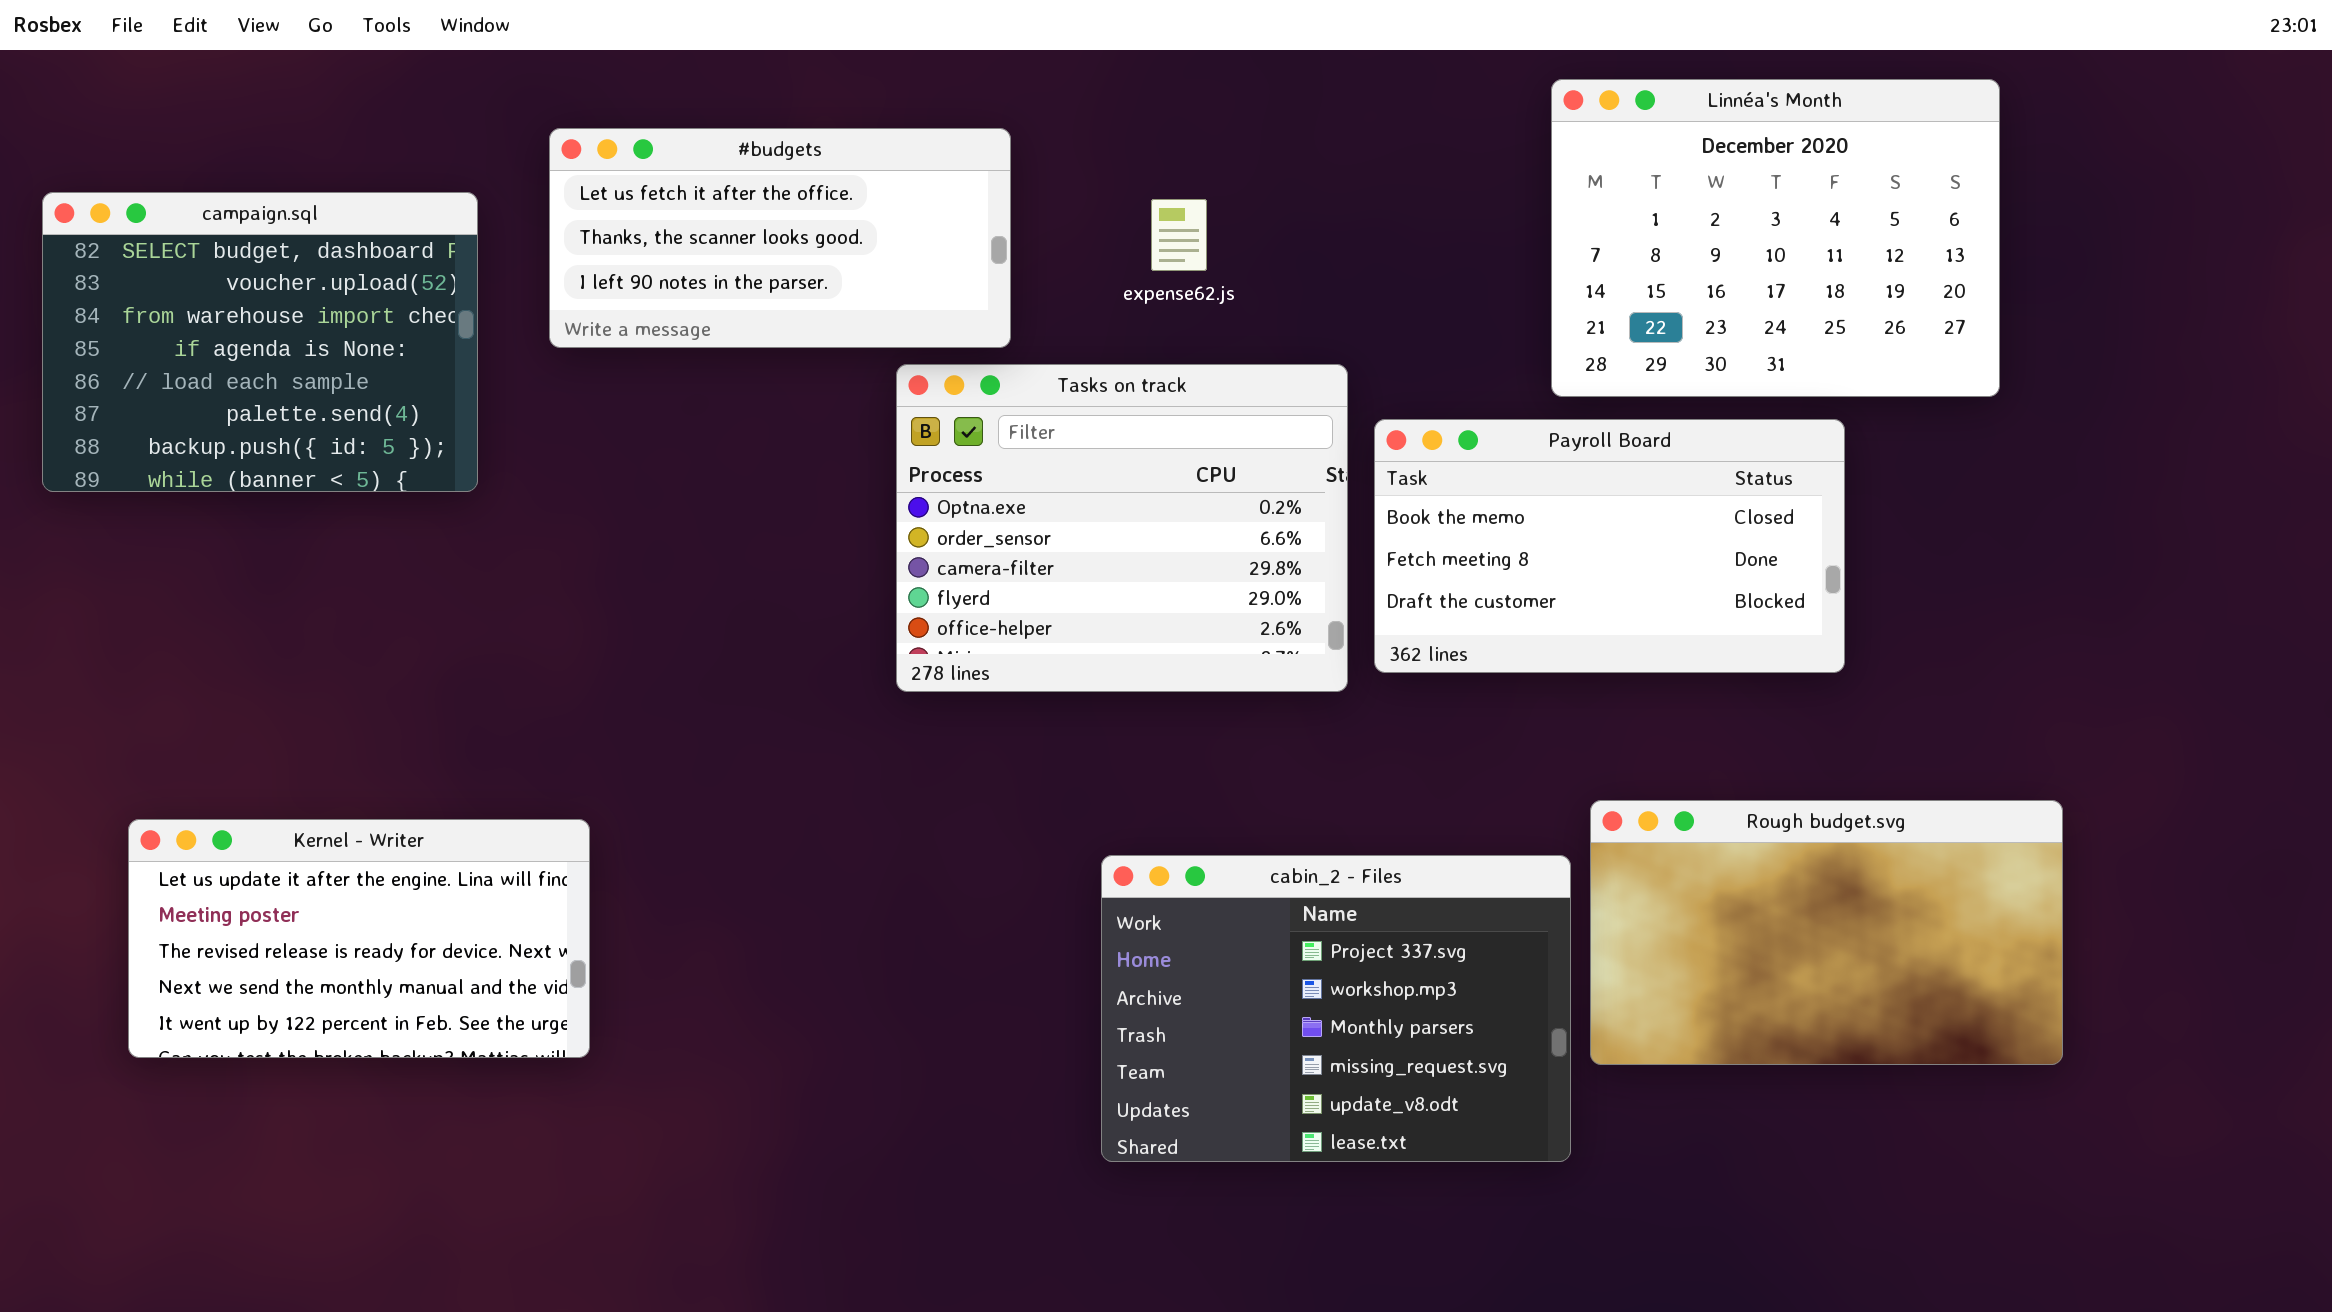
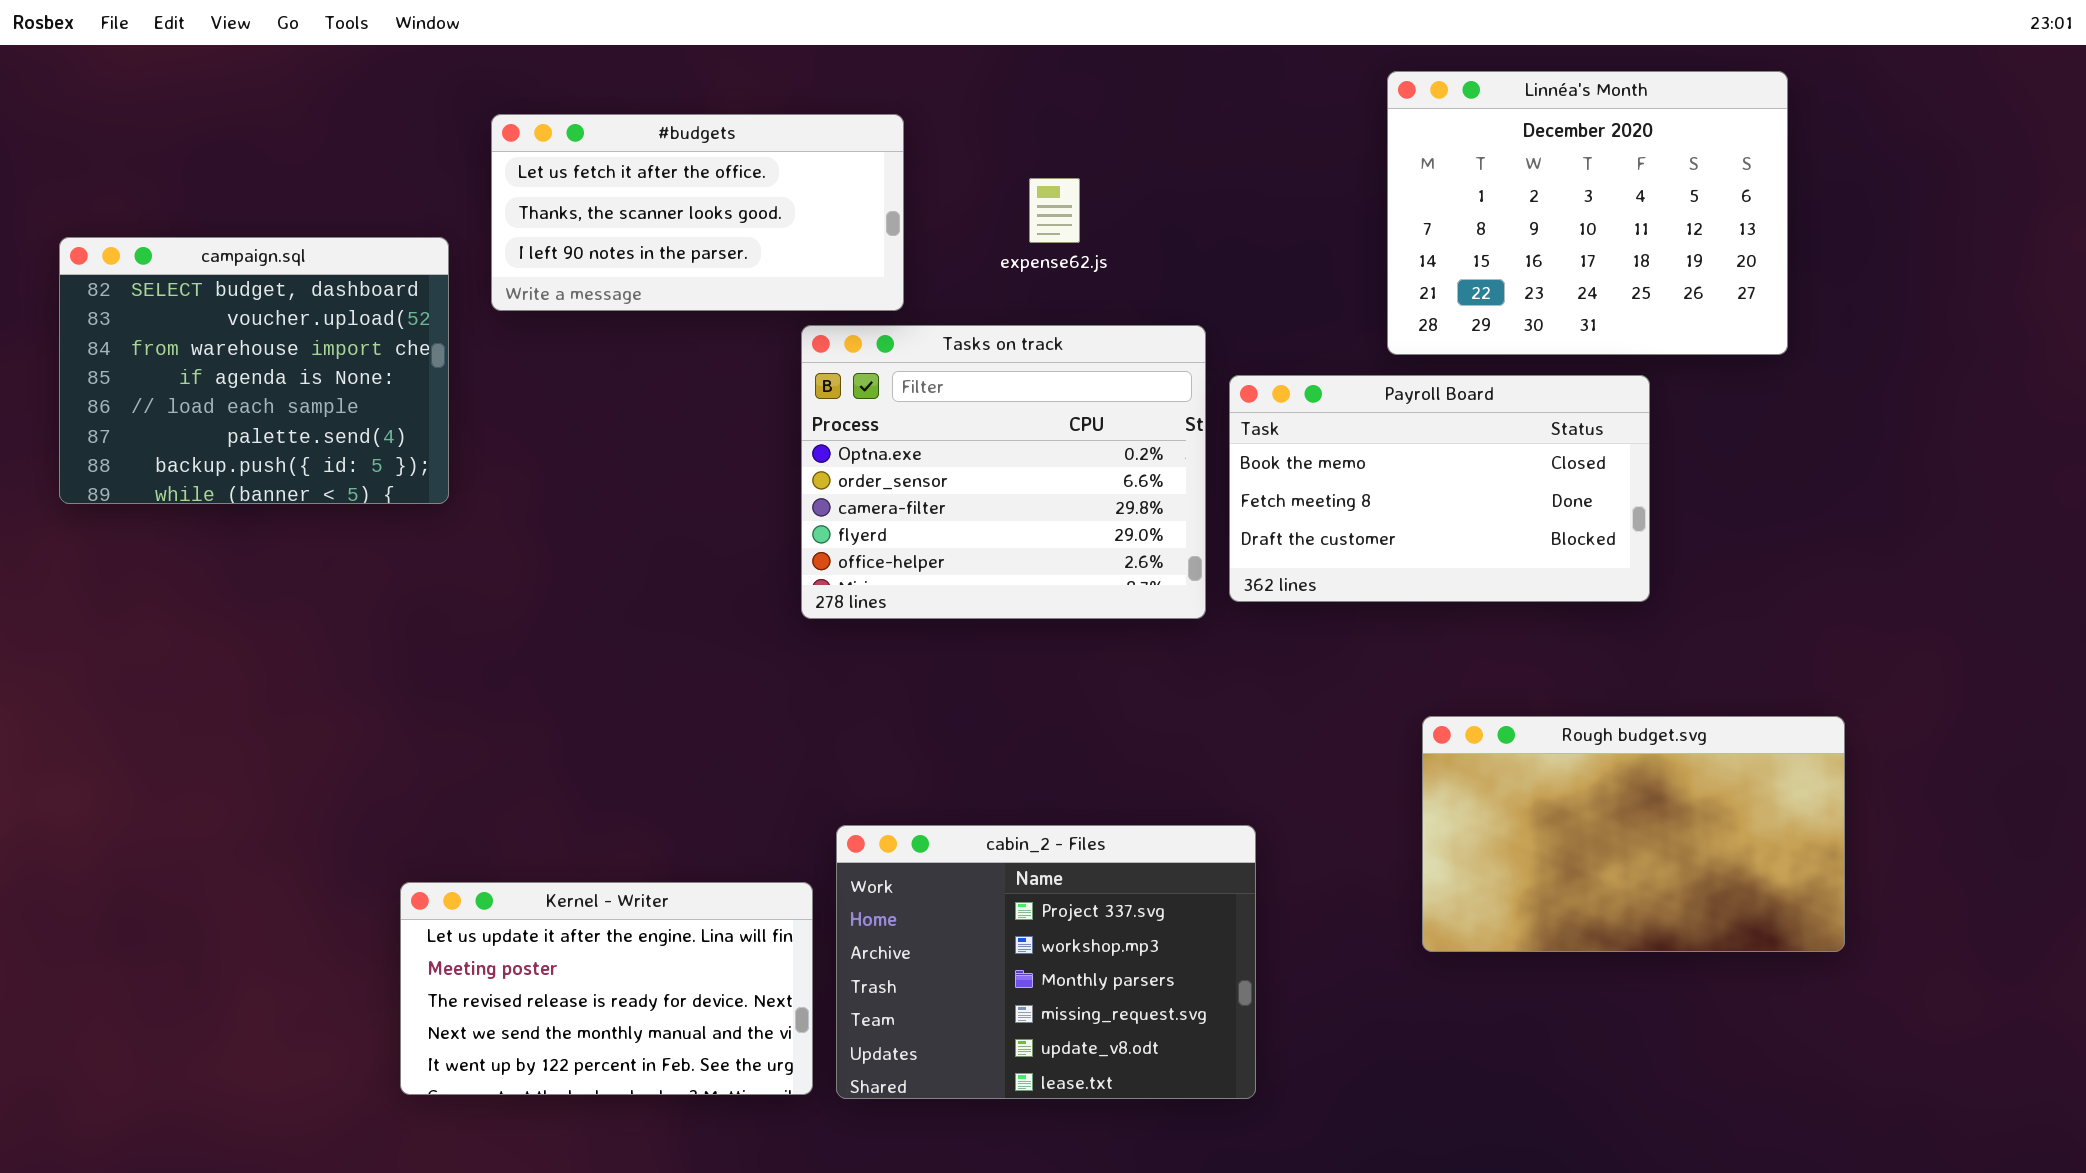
campaign.sql: [42,192,478,492] -> [59,237,449,504], moved
Kernel - Writer: [128,819,590,1058] -> [400,882,813,1095], moved
cabin_2 - Files: [1101,855,1571,1162] -> [836,825,1256,1099], moved

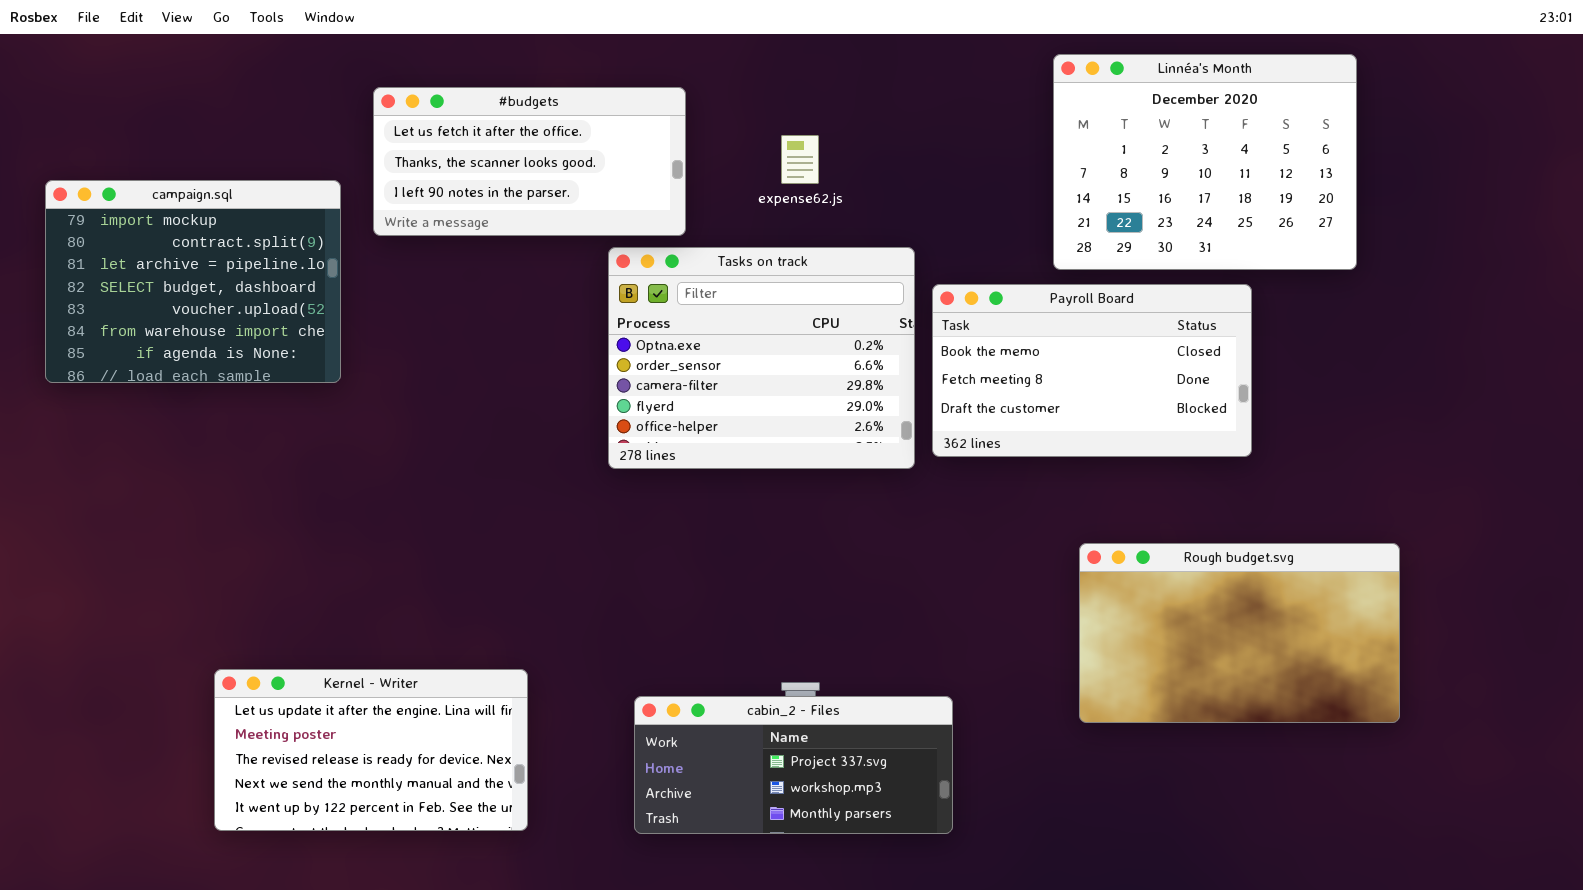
campaign.sql: [59,237,449,504] -> [45,180,341,383], scrolled up 3 rows
cabin_2 - Files: [836,825,1256,1099] -> [634,696,953,834], resized
Kernel - Writer: [400,882,813,1095] -> [214,669,528,831], moved

